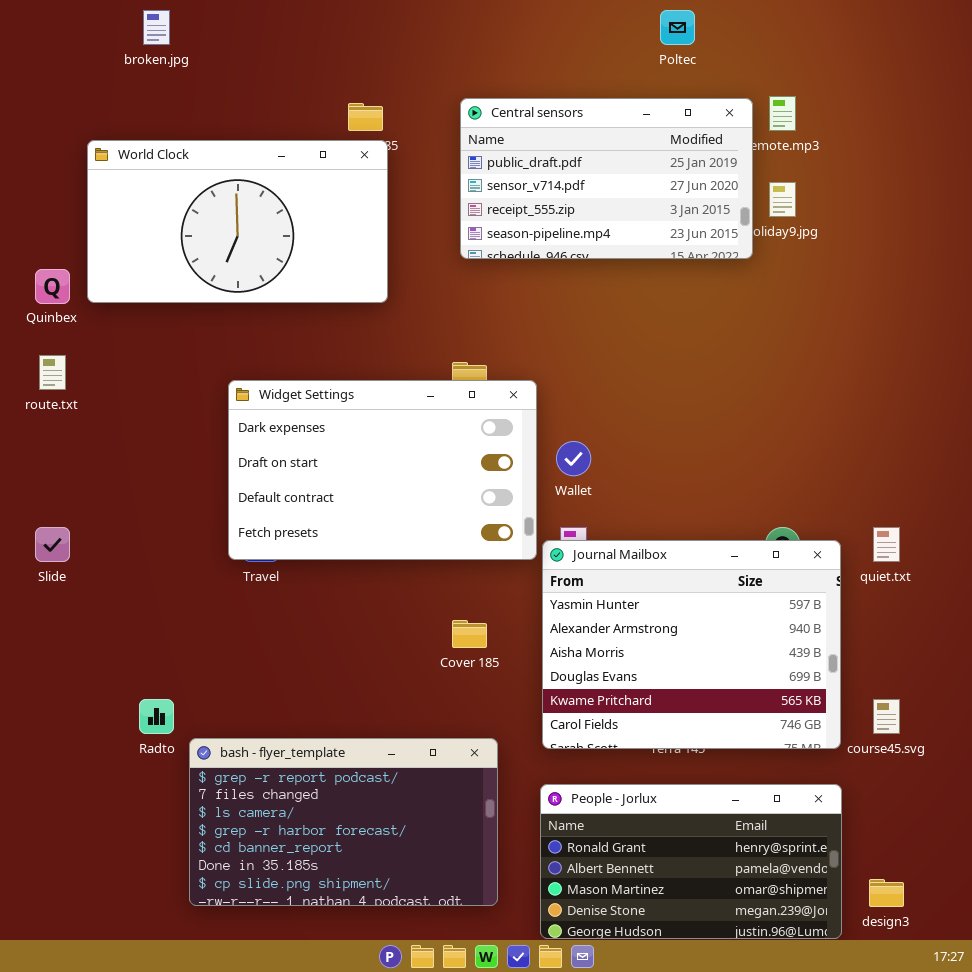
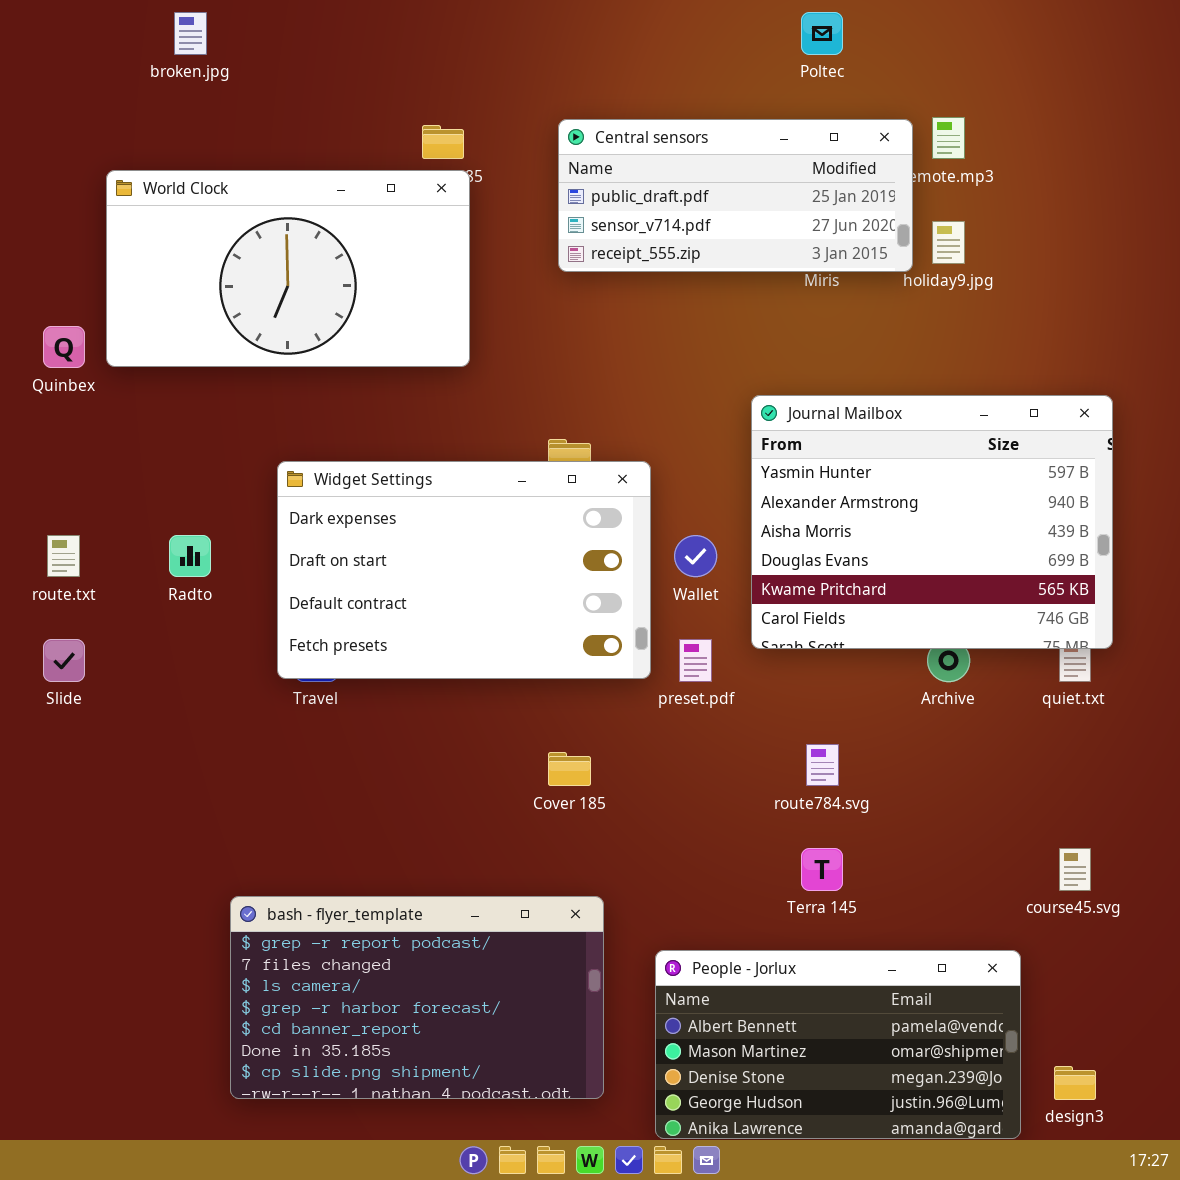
Central sensors: [460,98,753,259] -> [558,119,913,272], resized
route.txt: [39,355,66,390] -> [47,535,80,577], moved
Journal Mailbox: [542,540,841,749] -> [751,395,1113,649], moved
Radto: [139,699,174,734] -> [169,535,211,577], moved
People - Jorlux: [540,784,842,939] -> [655,950,1021,1139], scrolled down 1 row

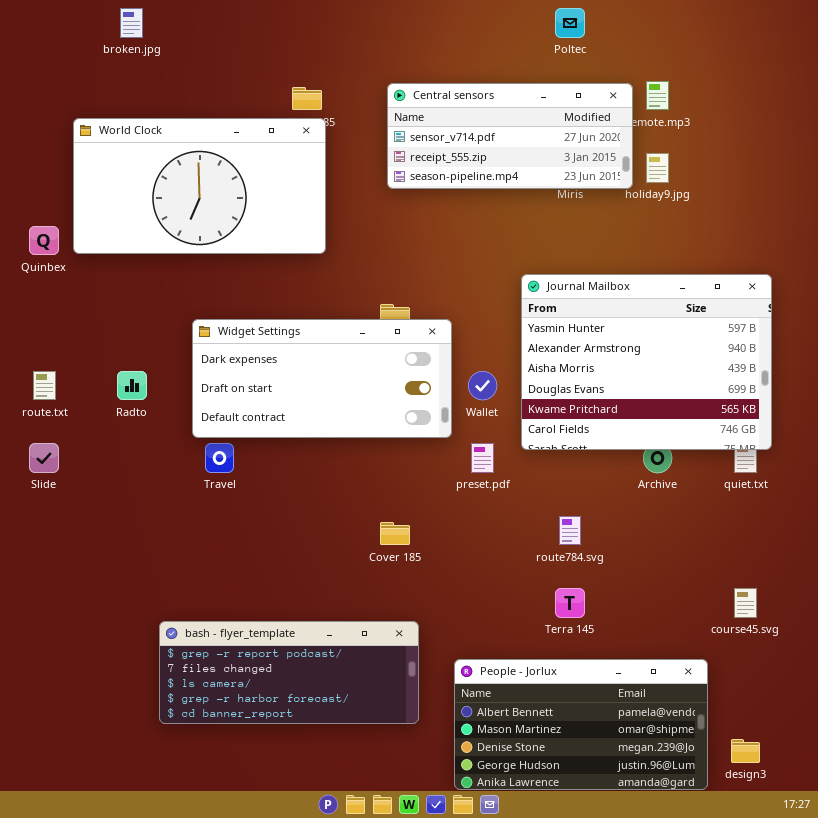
Central sensors: [558,119,913,272] -> [387,83,633,189], scrolled down 1 row
Widget Settings: [277,461,651,679] -> [192,319,452,438], resized
bash - flyer_template: [230,896,604,1099] -> [159,621,419,724], resized

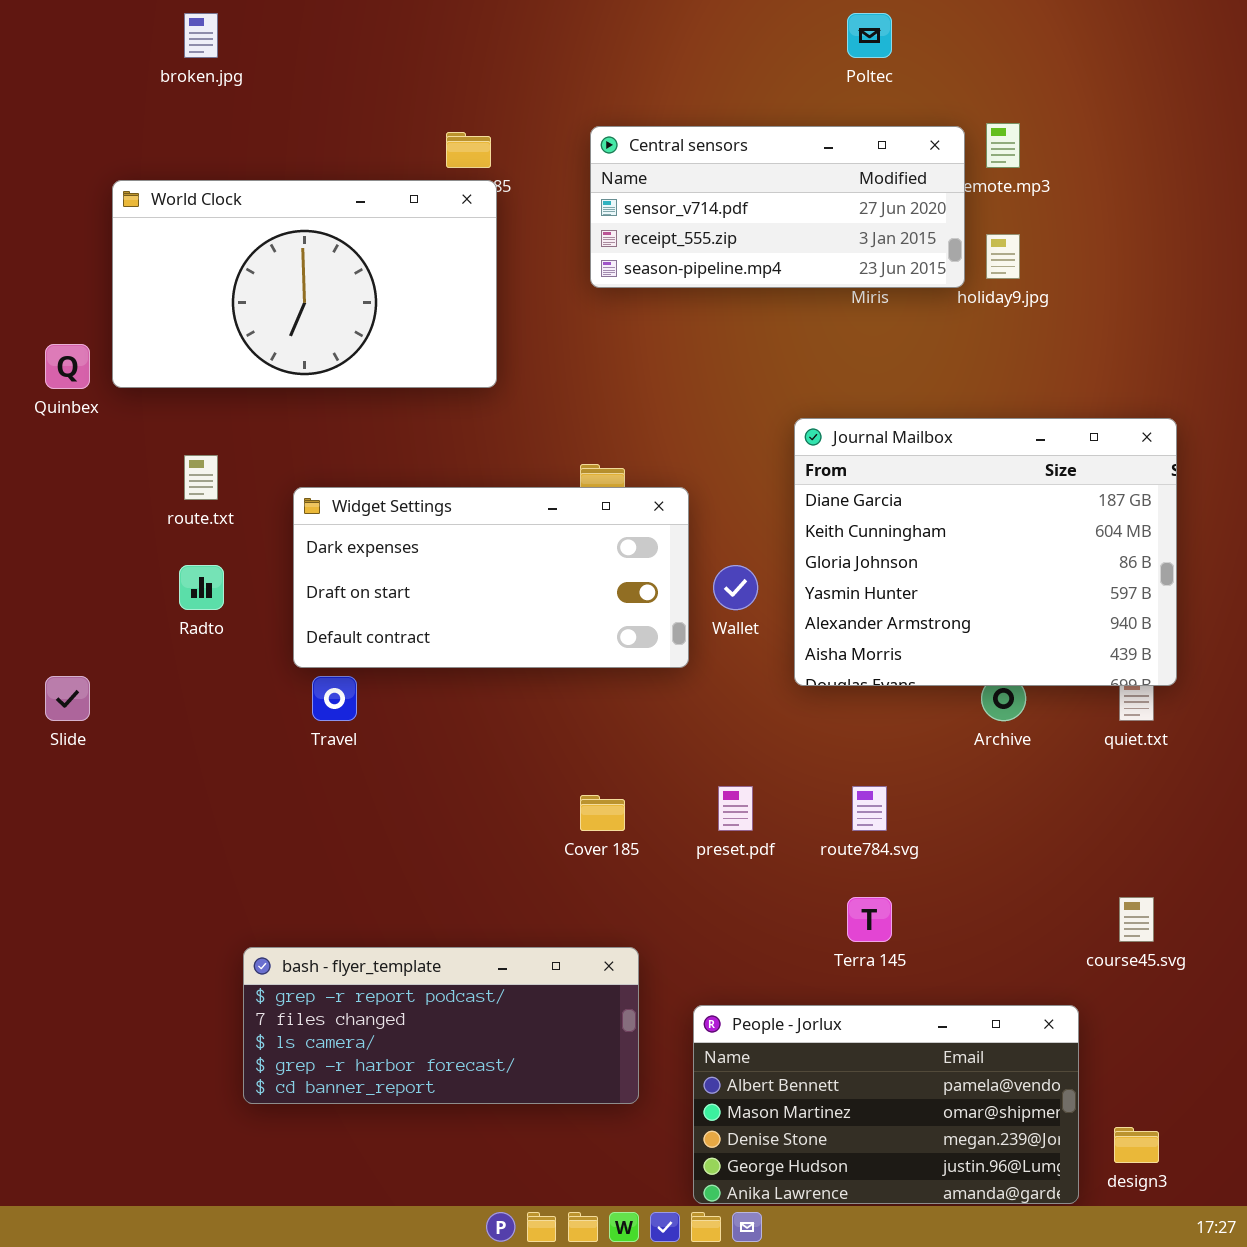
Journal Mailbox: [521,274,772,450] -> [794,418,1177,686], scrolled up 3 rows
route.txt: [33,371,56,400] -> [184,455,218,500], moved
preset.pdf: [471,443,494,473] -> [718,786,753,831], moved

